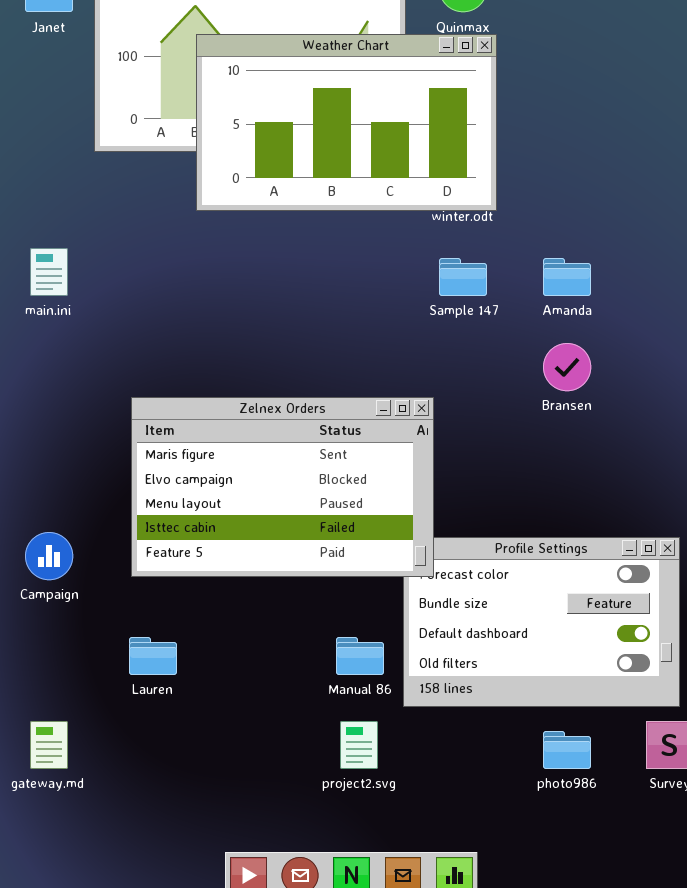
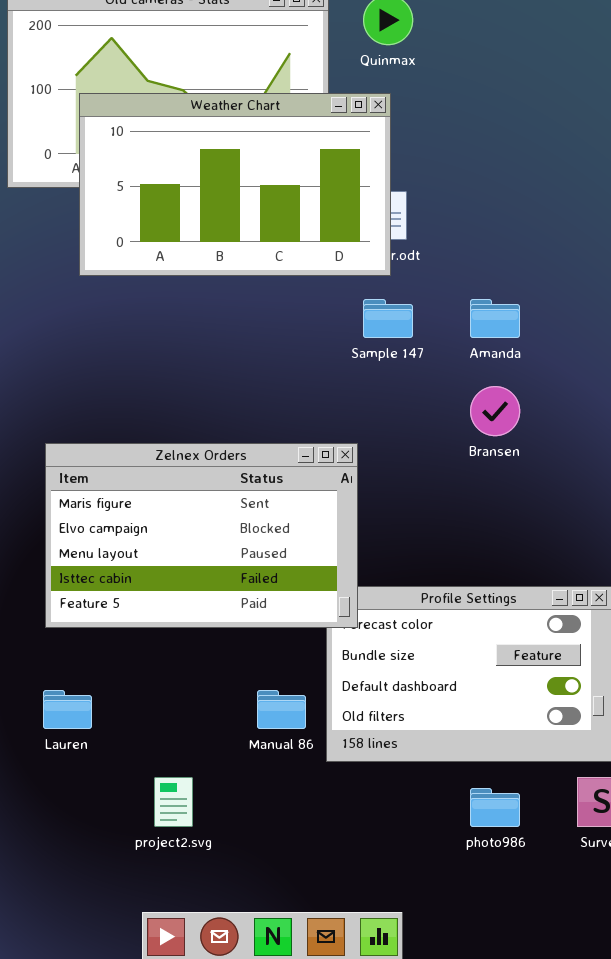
Weather Chart: [196,34,497,211] -> [79,93,391,276], moved
project2.svg: [340,721,378,769] -> [154,777,193,827], moved

